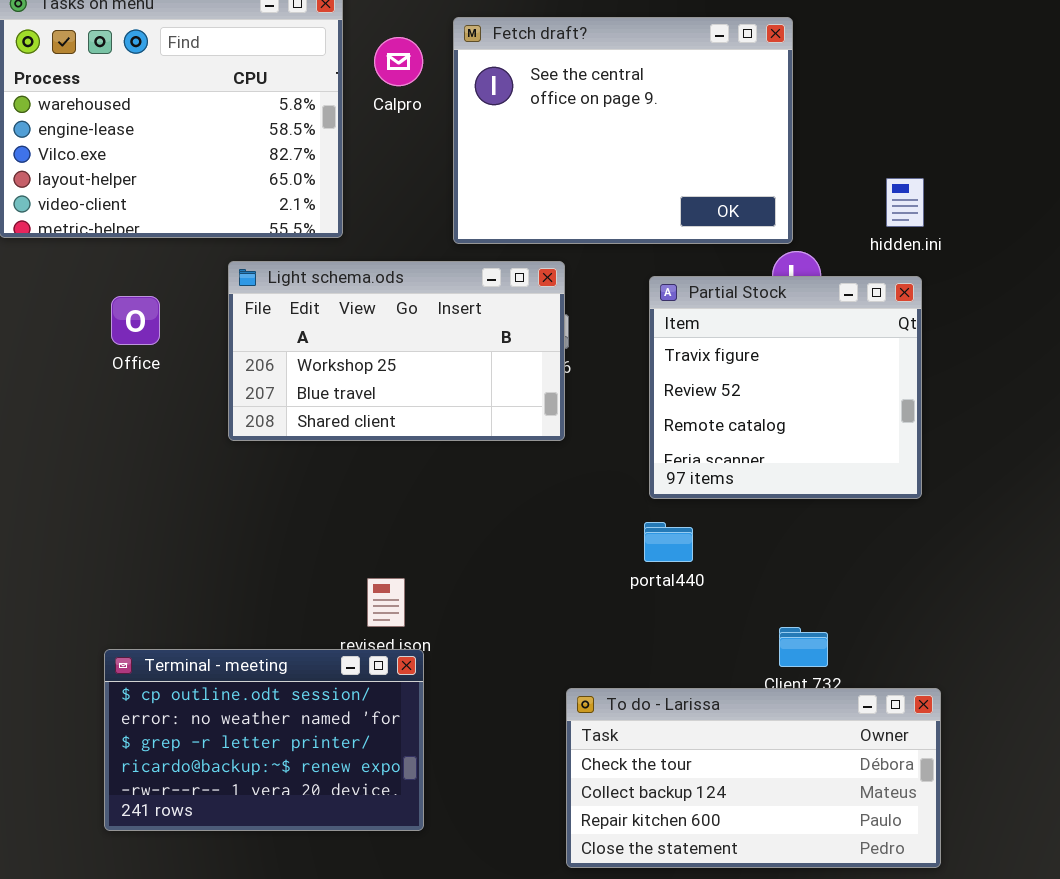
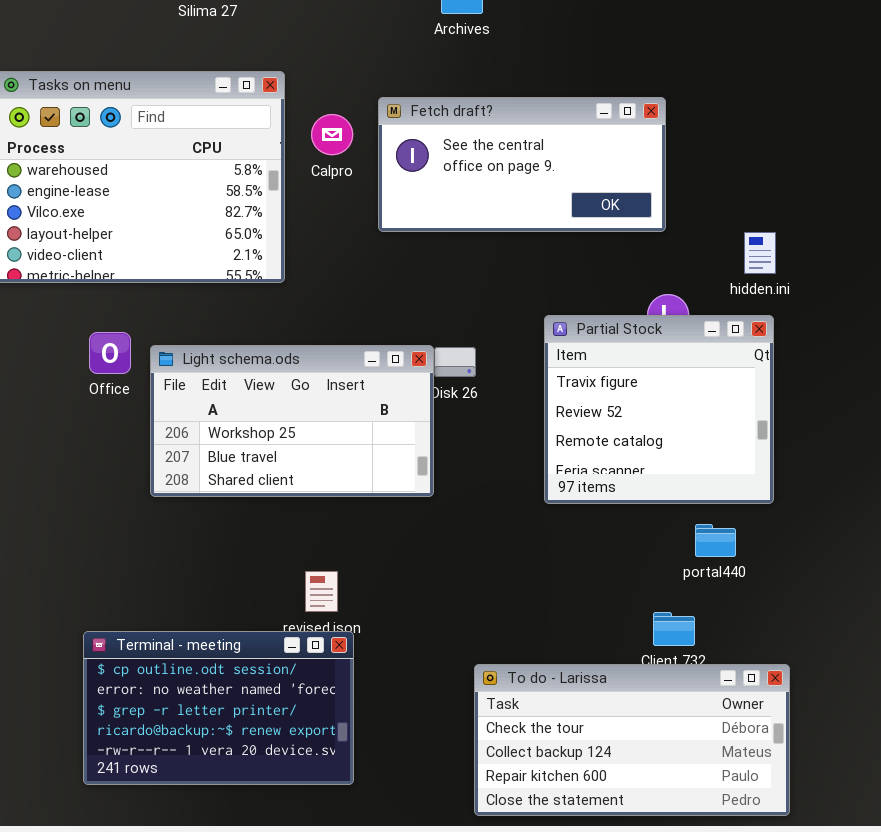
Fetch draft?: [453,17,793,244] -> [378,97,666,232], resized
Light schema.ods: [228,261,565,441] -> [150,345,434,497], moved
portal440: [644,522,693,562] -> [695,524,736,557], moved

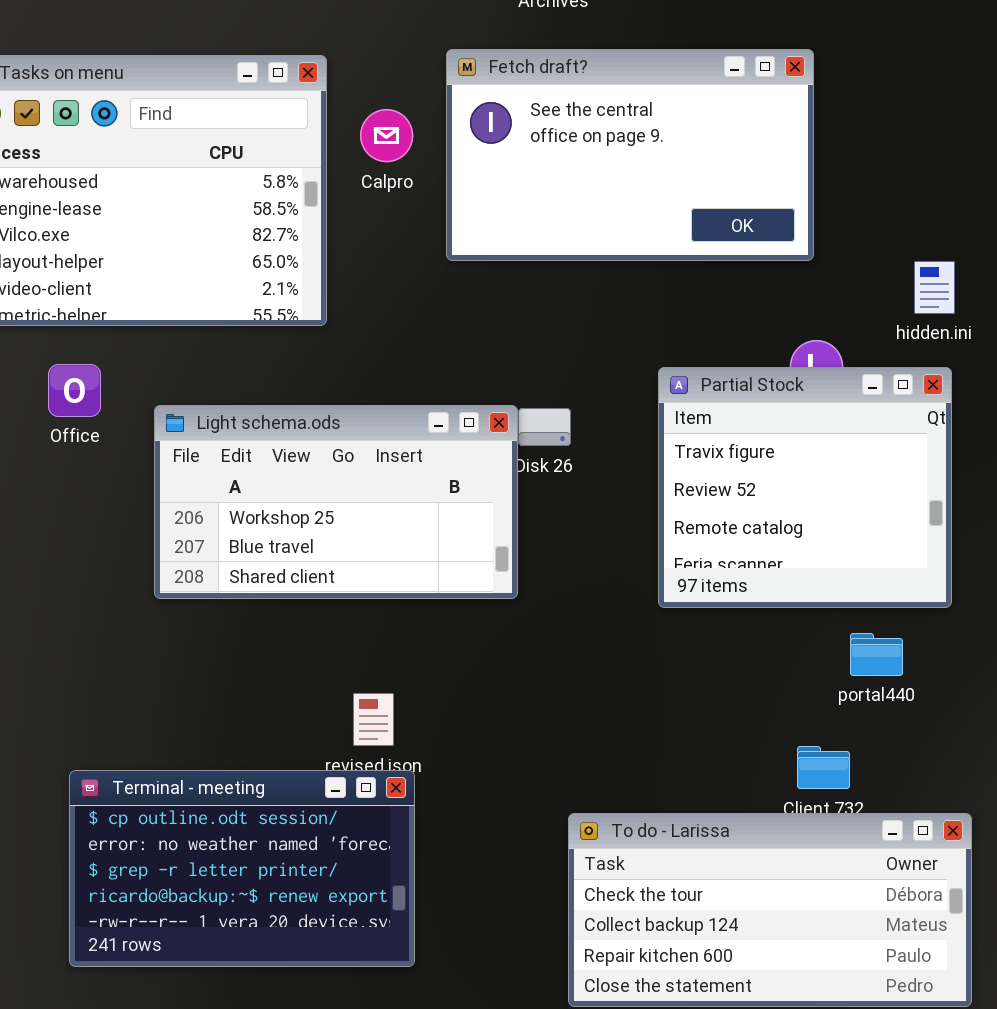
Fetch draft?: [378,97,666,232] -> [446,49,814,261], resized
Office: [89,332,131,374] -> [48,364,101,417], moved

